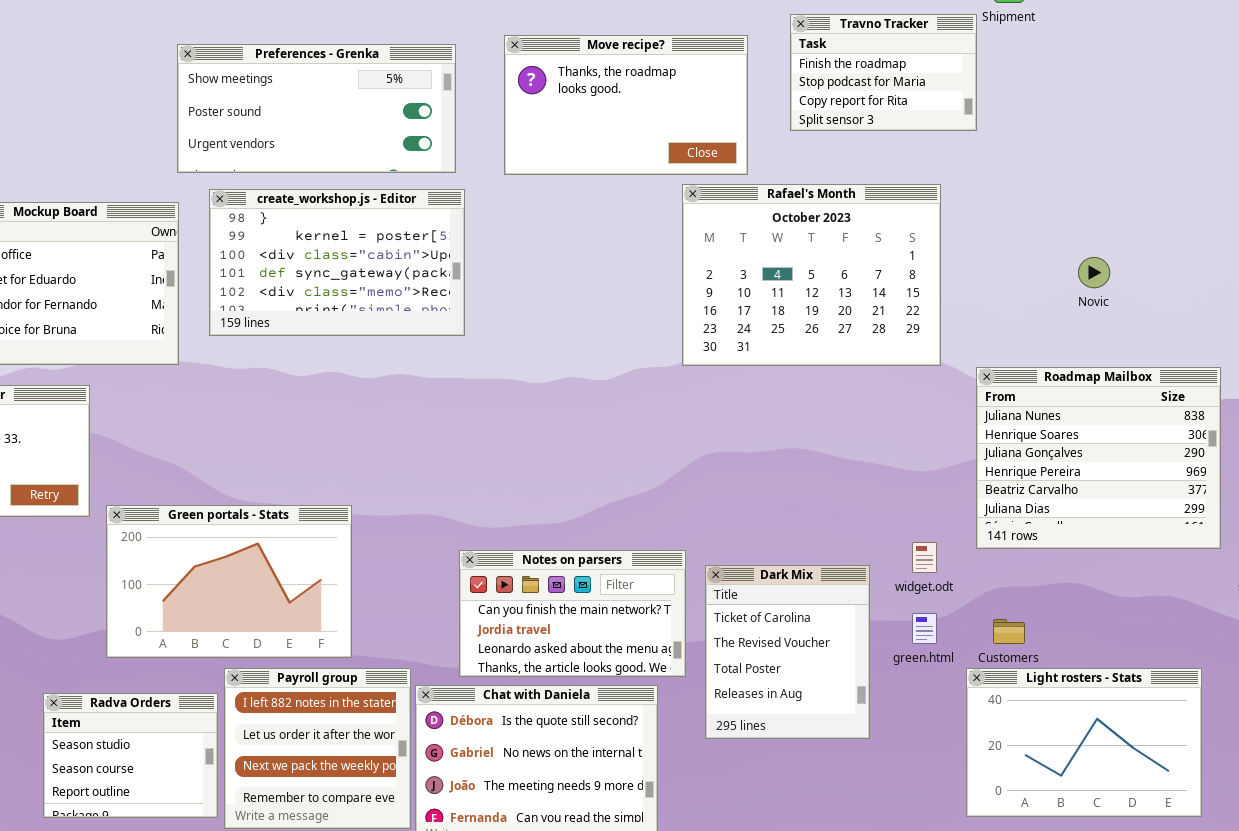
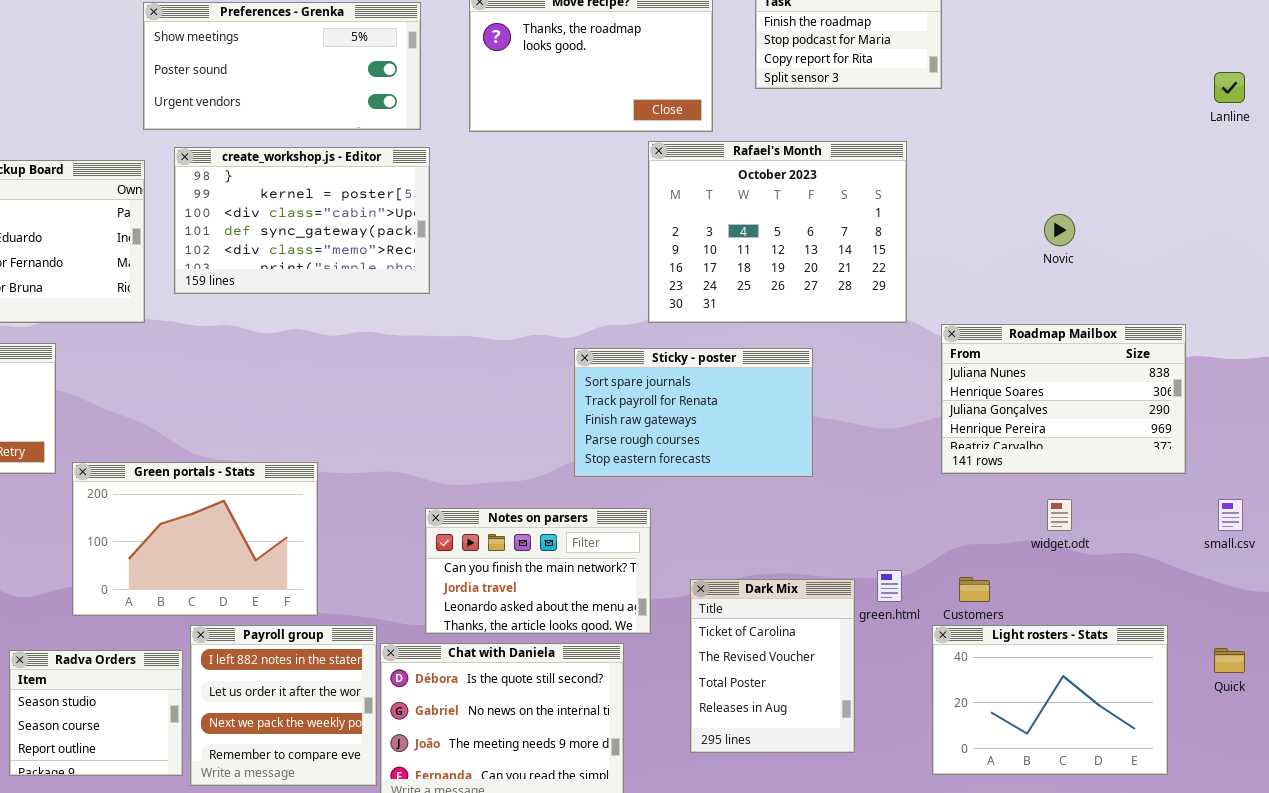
Roadmap Mailbox: [976,367,1221,549] -> [941,324,1186,474], resized
Sticky - poster: none -> [574,348,813,477], opened
widget.odt: [912,542,937,573] -> [1047,499,1072,531], moved
Dark Mix: [705,565,870,739] -> [690,579,855,753], moved

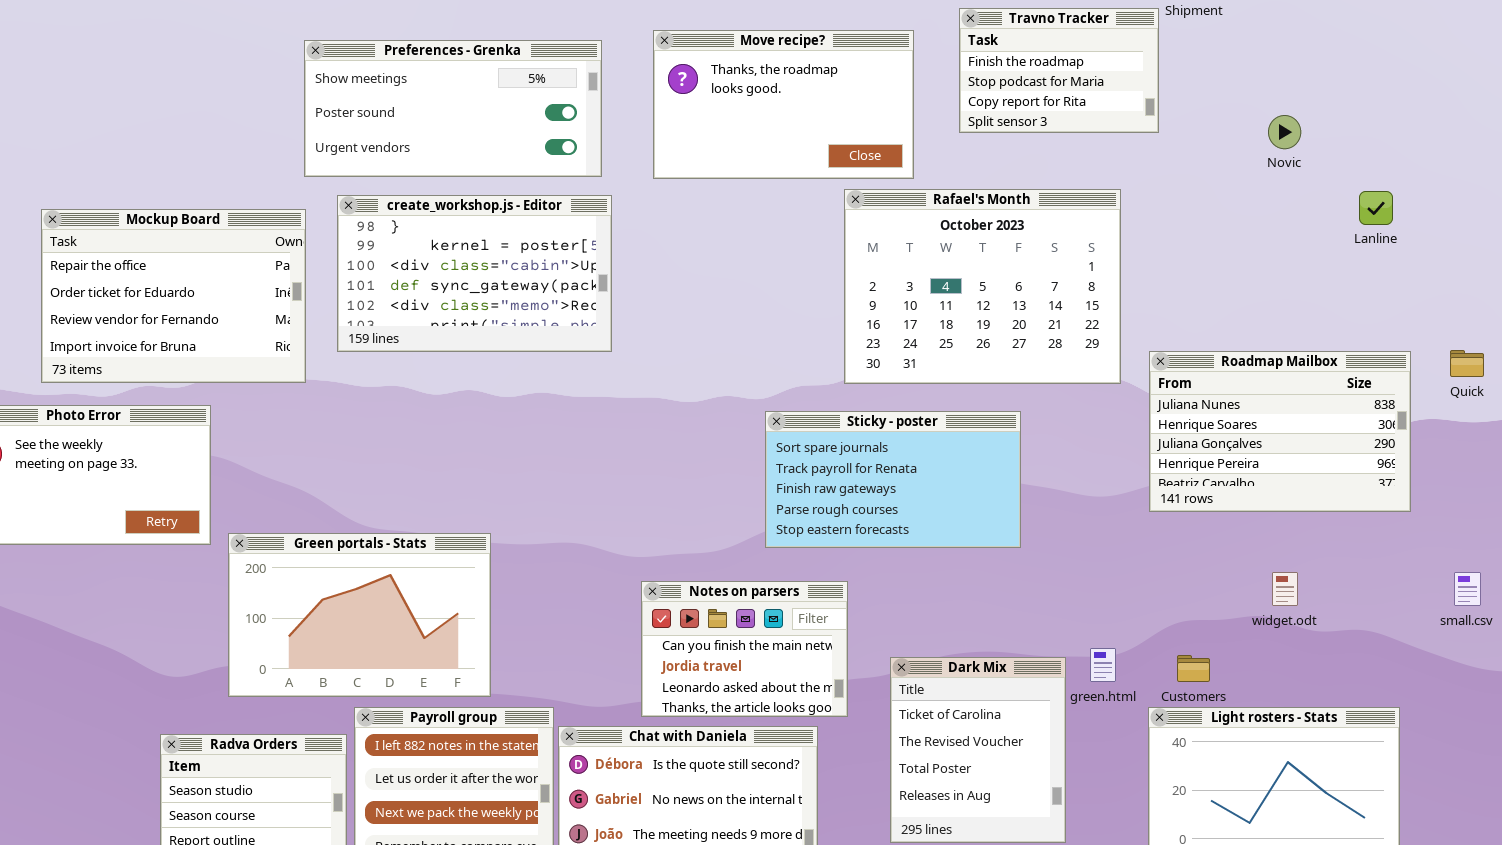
Lanline: [1214,72,1245,103] -> [1359,191,1393,225], moved
Novic: [1044,214,1075,246] -> [1268,115,1301,149], moved
Roadmap Mailbox: [941,324,1186,474] -> [1149,351,1411,512], moved
Notes on parsers: [425,508,651,634] -> [641,581,848,717], resized
Quick: [1214,648,1245,673] -> [1450,350,1484,377], moved

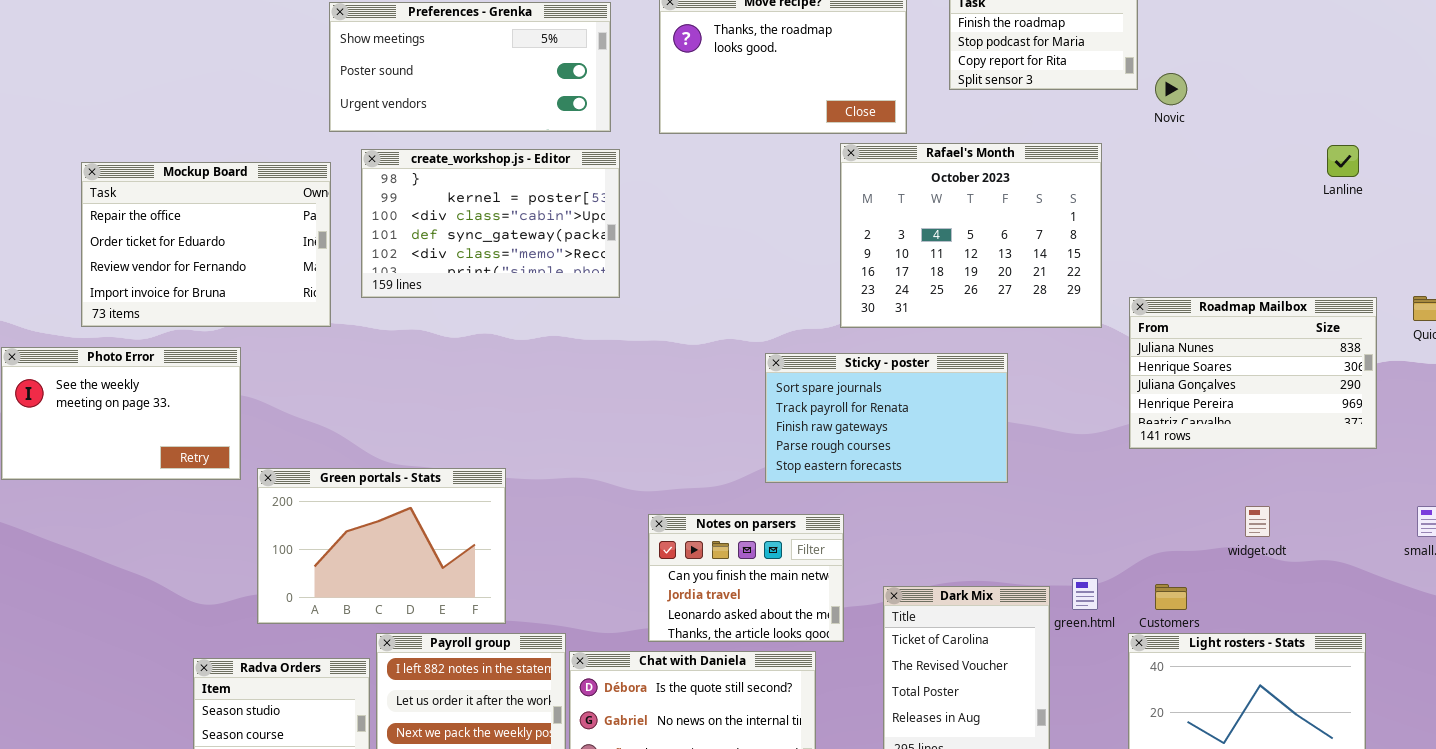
Novic: [1268,115,1301,149] -> [1155,73,1187,105], moved

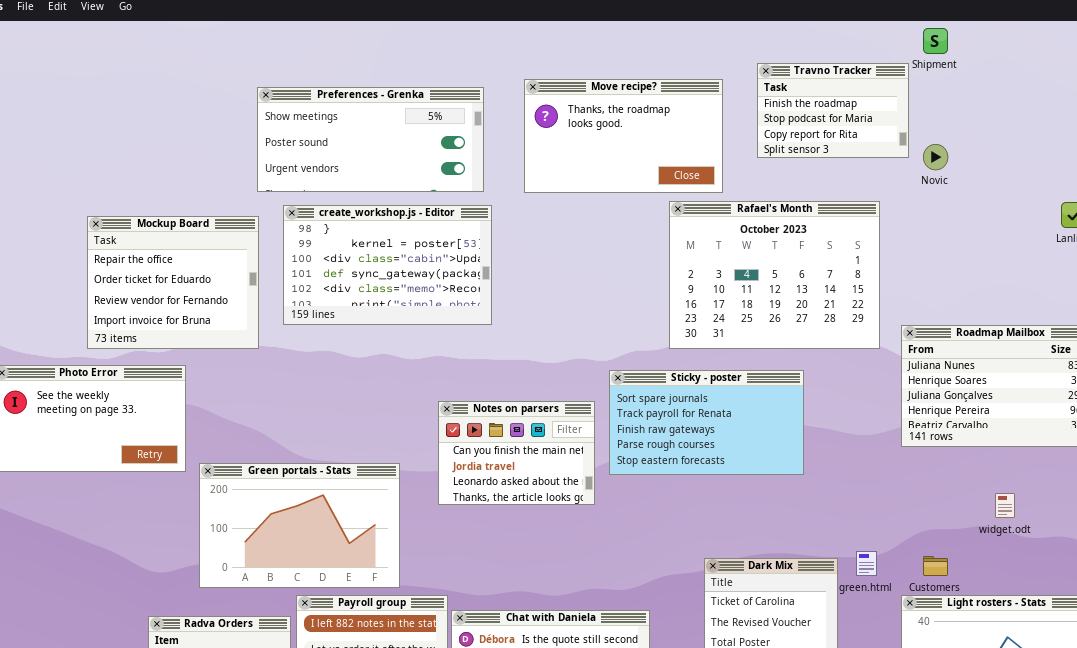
Mockup Board: [81,162,331,327] -> [87,216,259,349], resized
Notes on parsers: [648,514,844,642] -> [438,401,595,505], moved

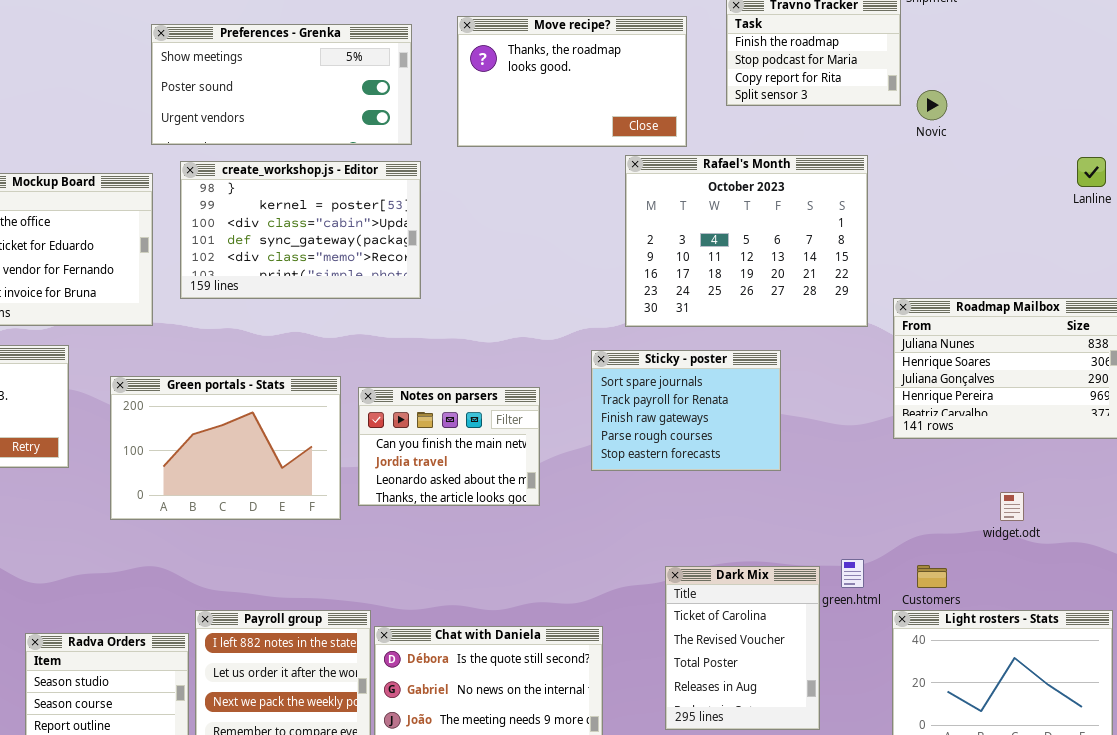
Sticky - poster: [609,370,804,475] -> [591,350,781,471], resized
Green portals - Stats: [199,463,400,588] -> [110,376,341,520], moved

